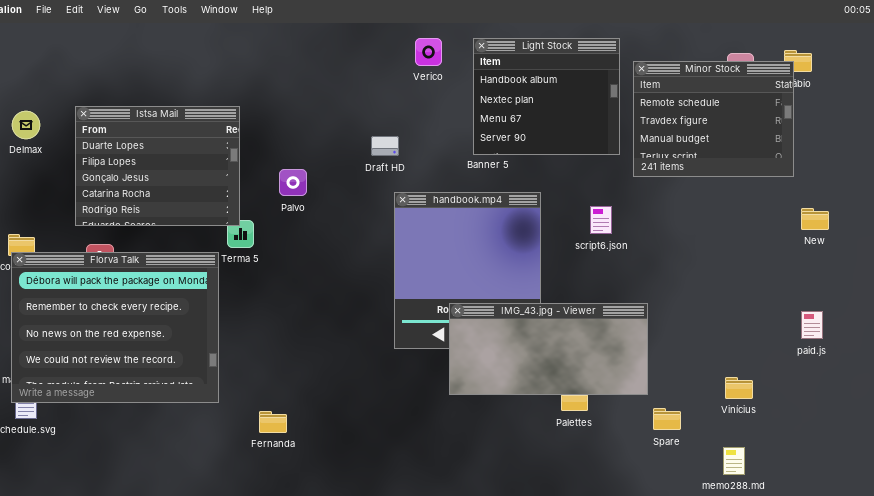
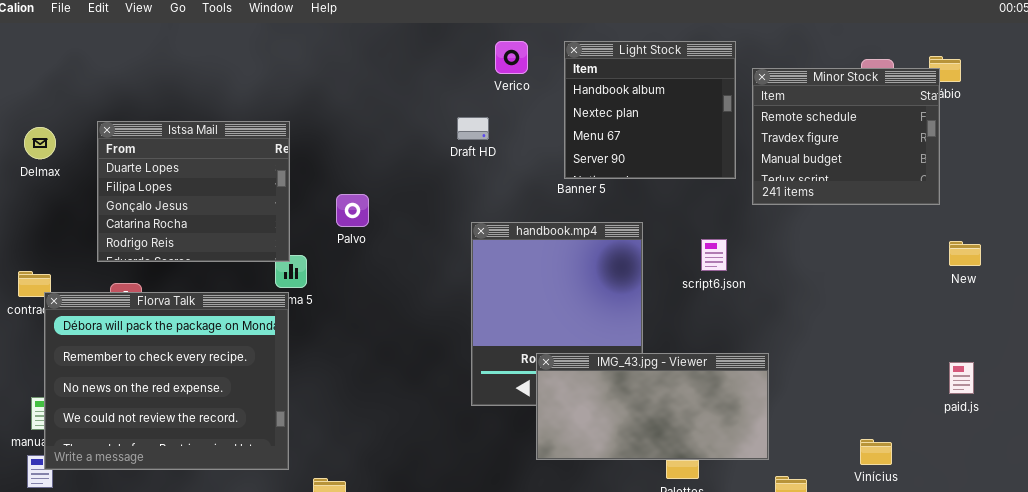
Draft HD: [371,136,399,156] -> [457,117,489,140], moved
Florva Talk: [11,252,219,403] -> [44,292,289,470], moved

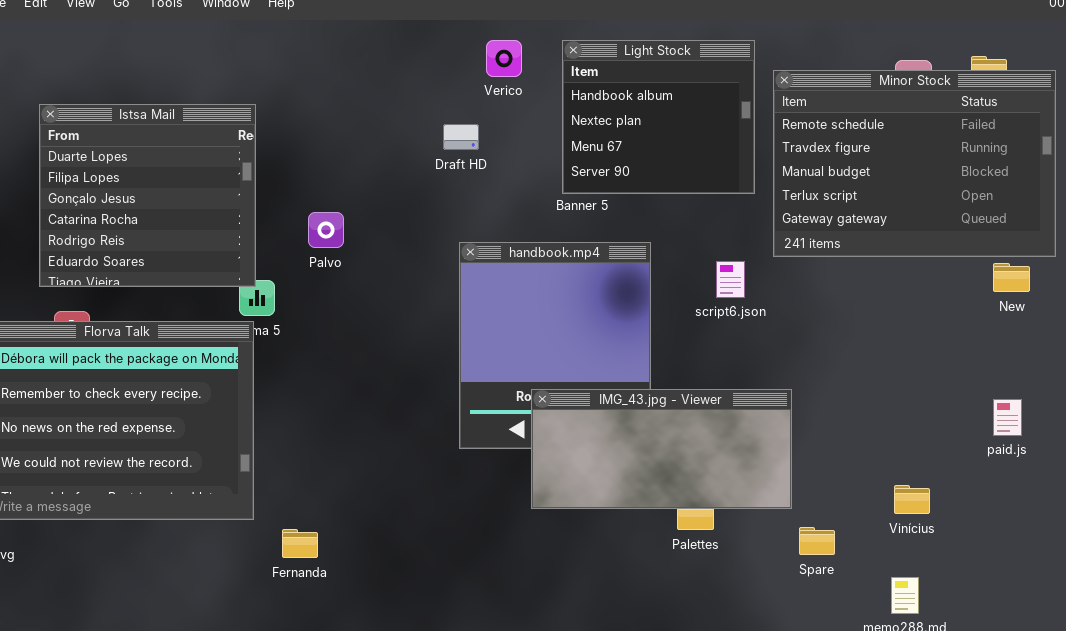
Minor Stock: [752,68,940,205] -> [773,70,1056,257], resized
Istsa Mail: [97,121,290,262] -> [39,104,256,287], resized

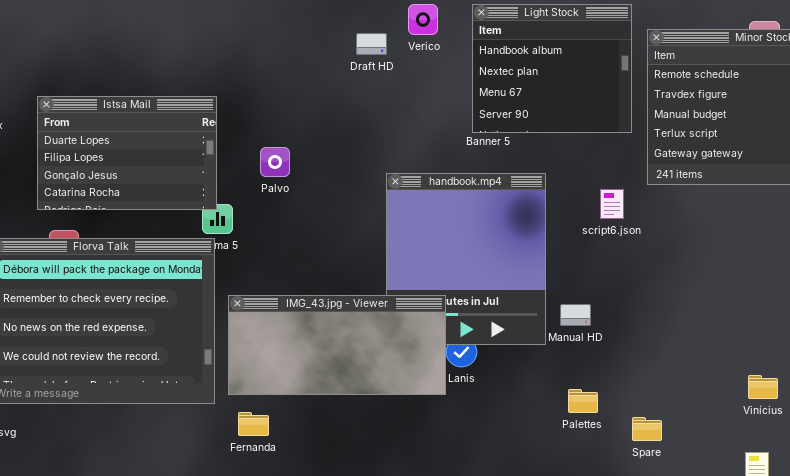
Istsa Mail: [39,104,256,287] -> [37,96,217,210], resized
Draft HD: [443,124,479,150] -> [356,33,387,55], moved
IMG_43.jpg - Viewer: [531,389,792,509] -> [228,295,446,395], moved
Spare: [799,527,835,555] -> [632,417,662,441], moved

